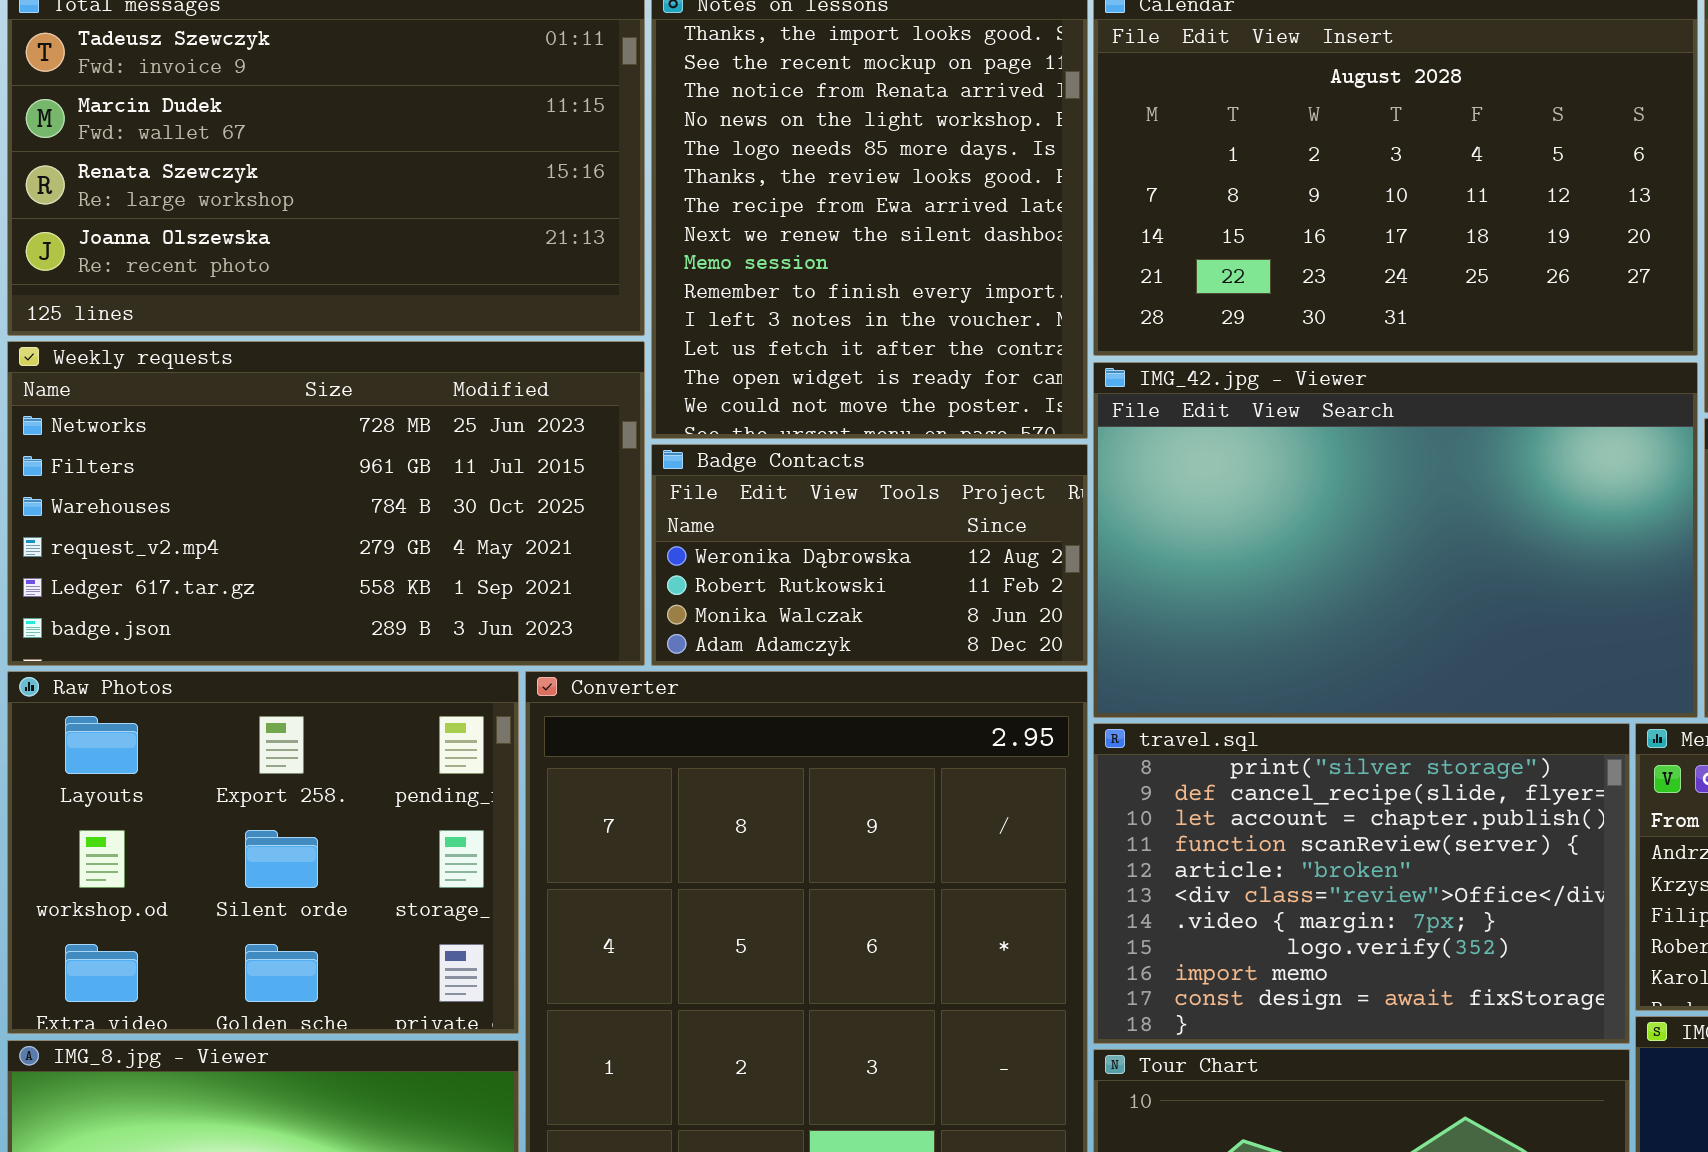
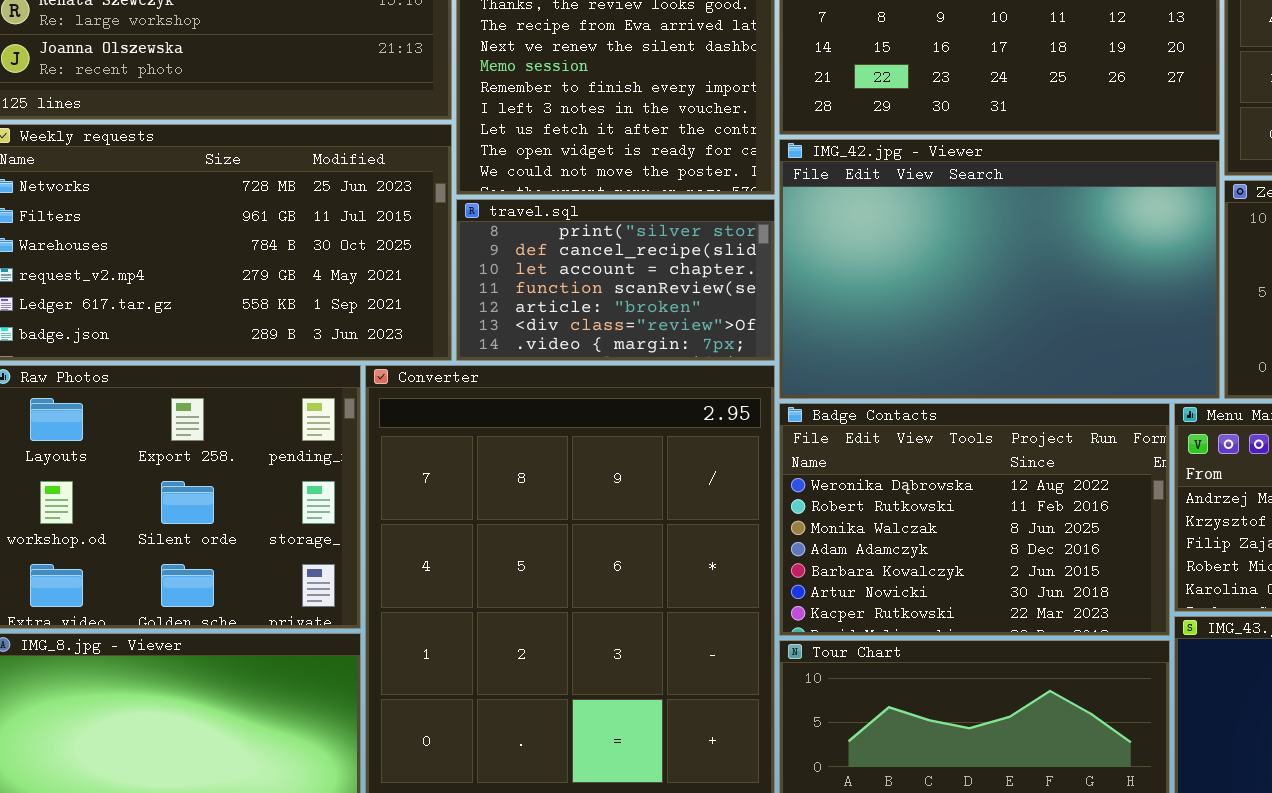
Badge Contacts: [651,444,1088,666] -> [779,403,1170,636], moved, resized
travel.sql: [1093,723,1630,1044] -> [456,199,775,361], moved, resized

